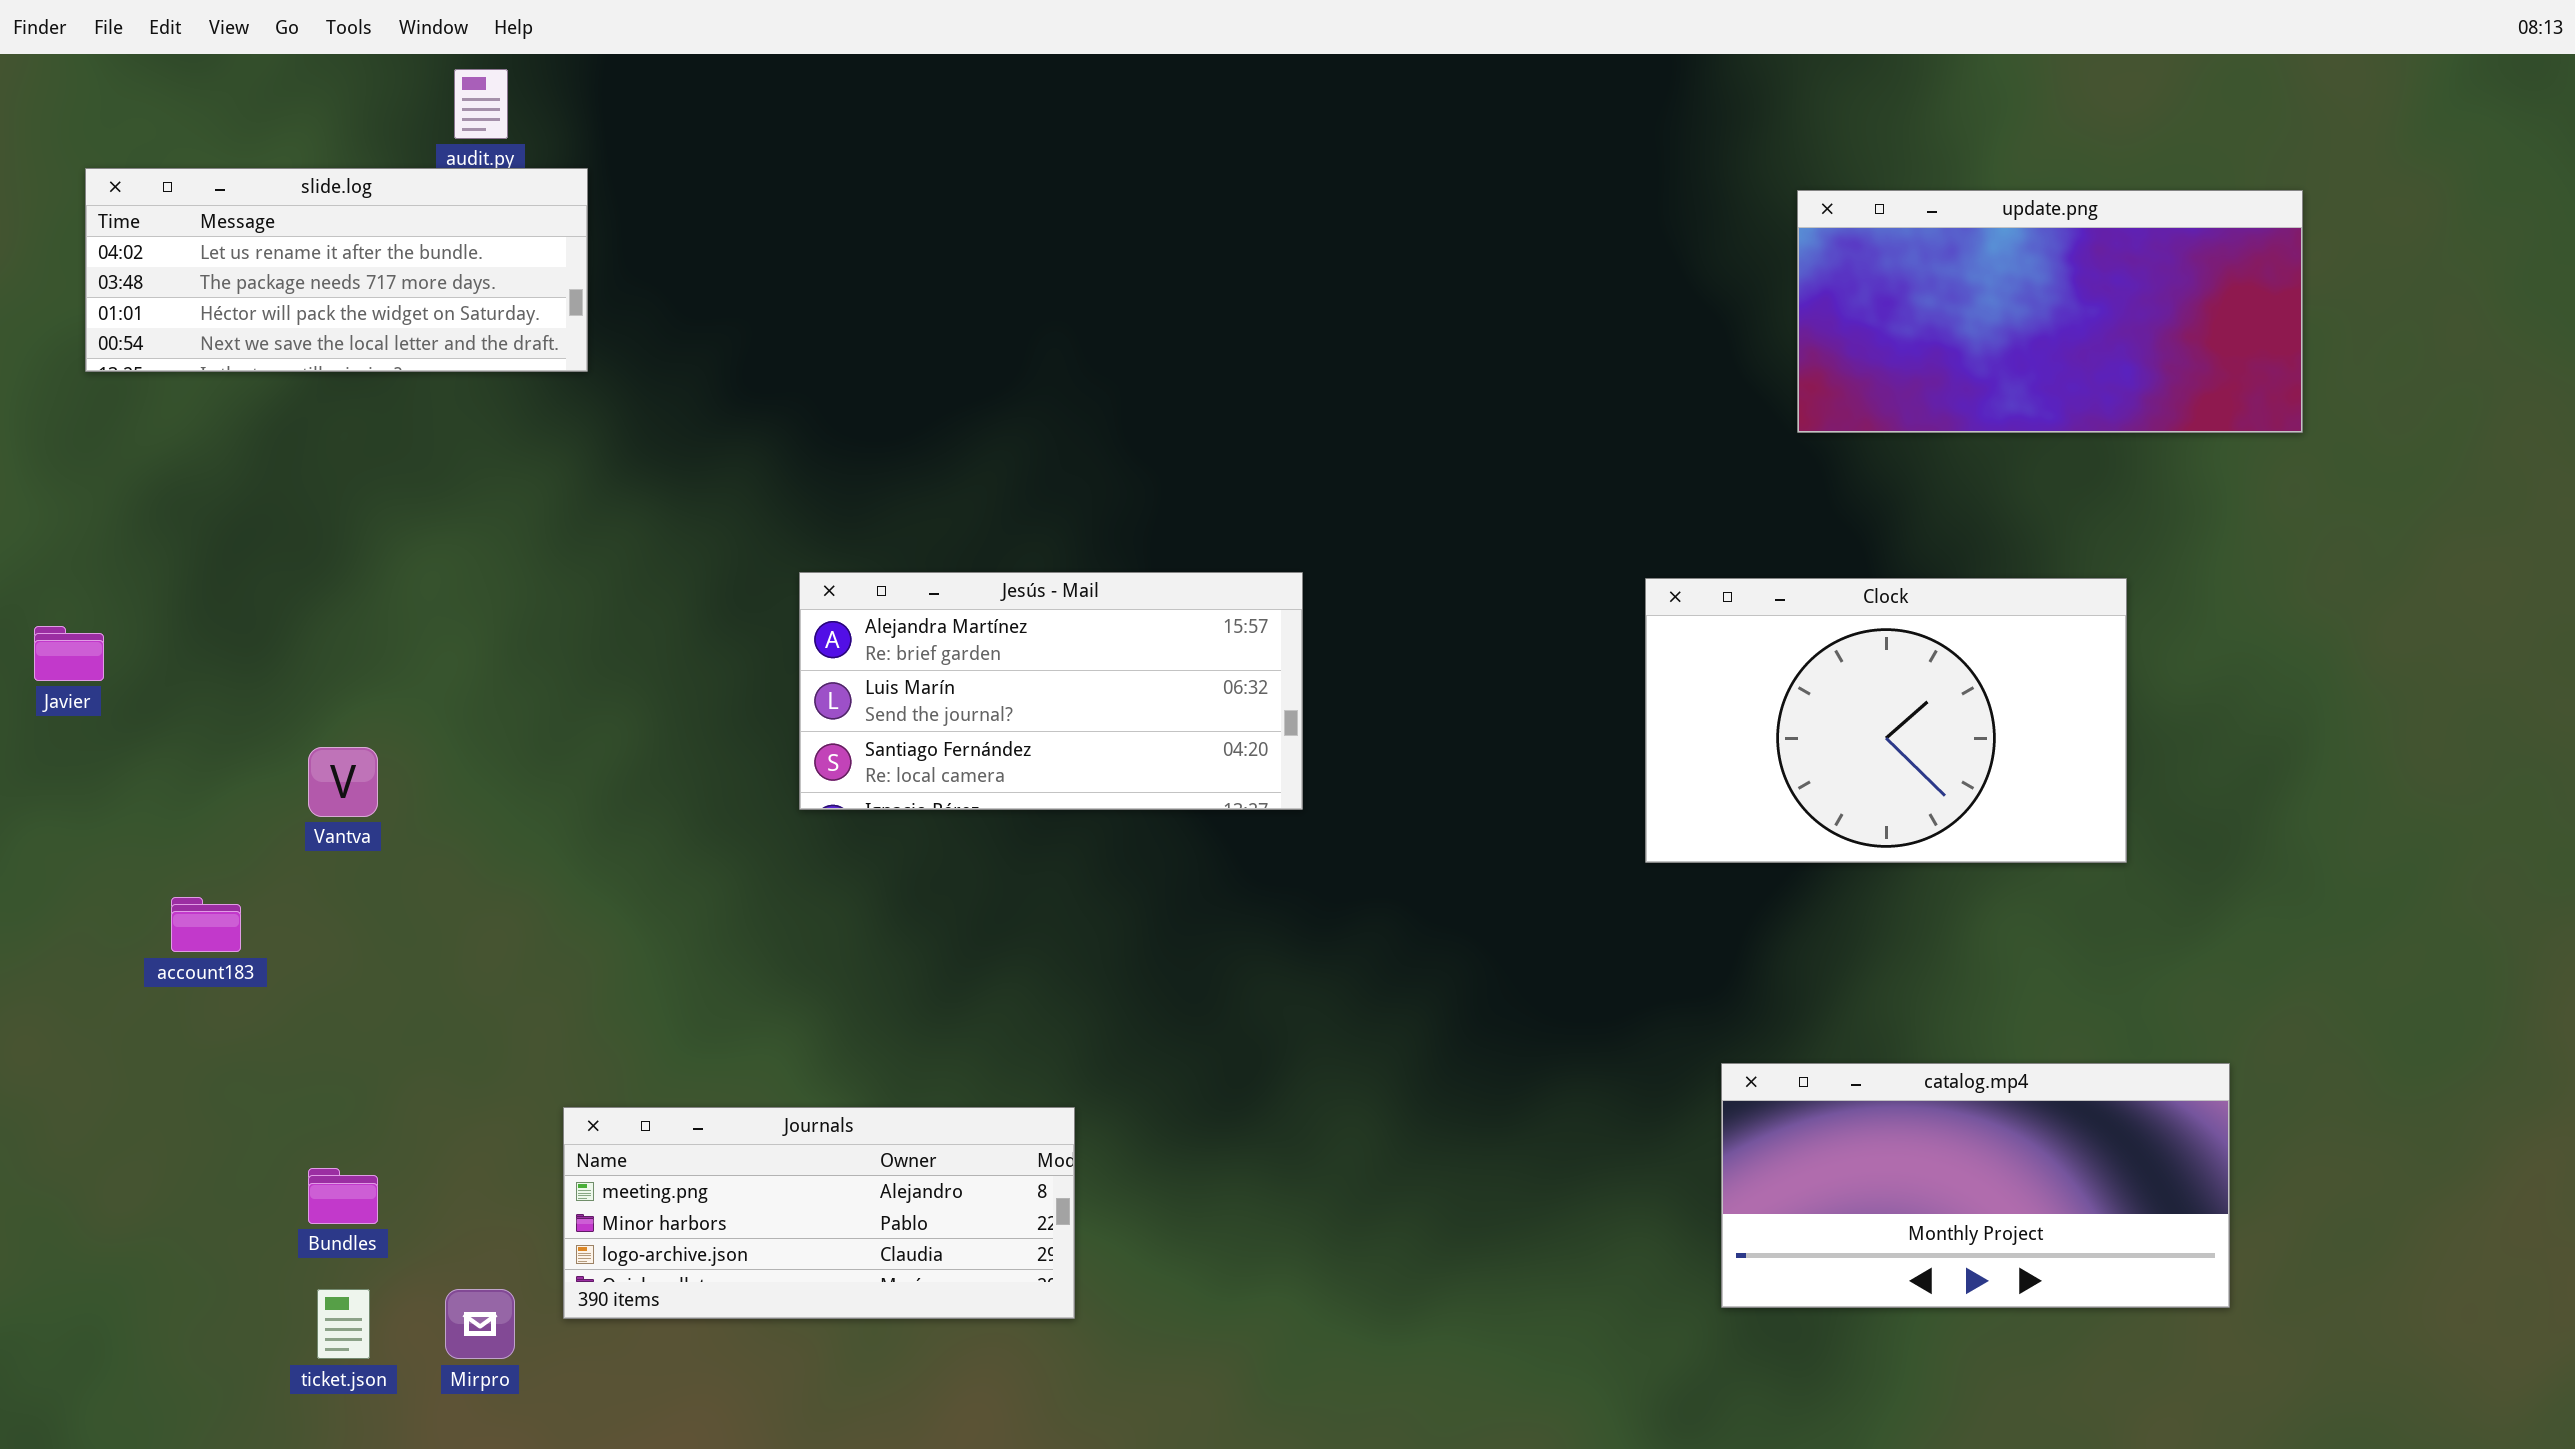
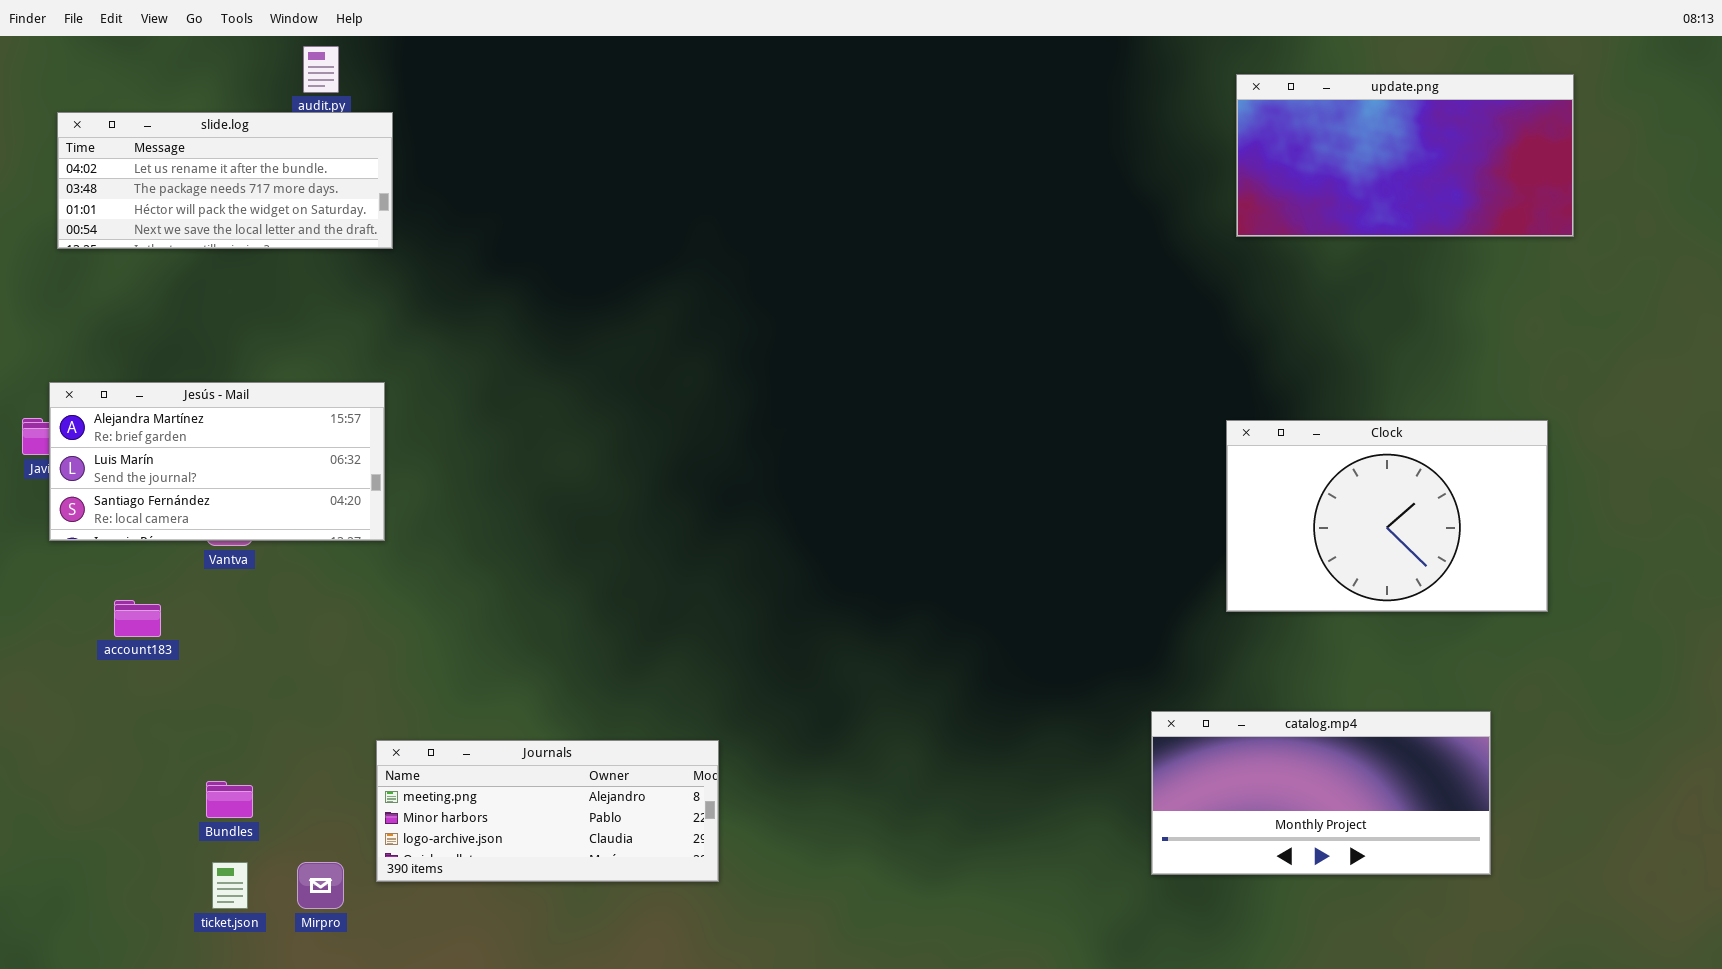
update.png: [1797,190,2303,433] -> [1236,74,1574,237], moved
Jesús - Mail: [799,572,1303,810] -> [49,382,385,541], moved
Clock: [1645,578,2127,863] -> [1226,420,1548,612], moved

